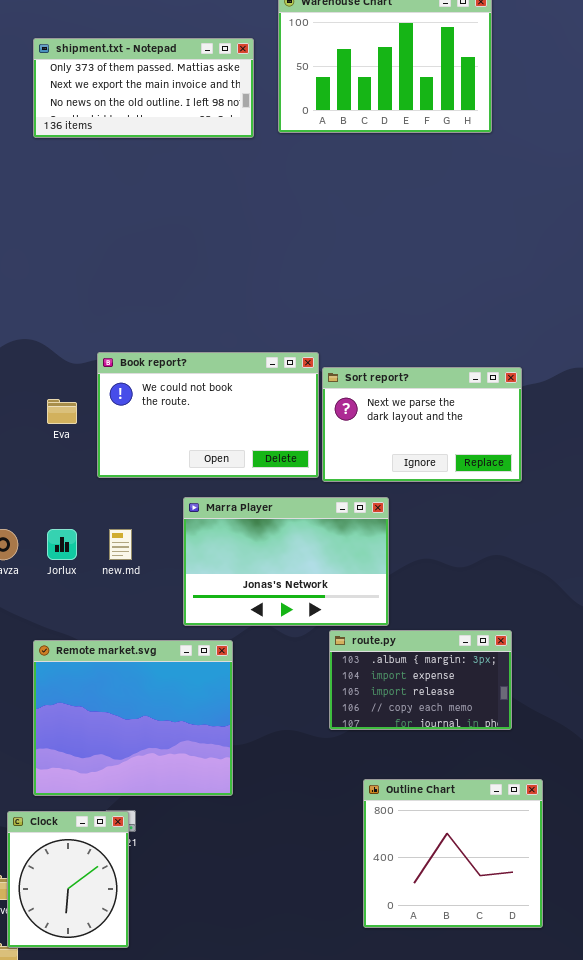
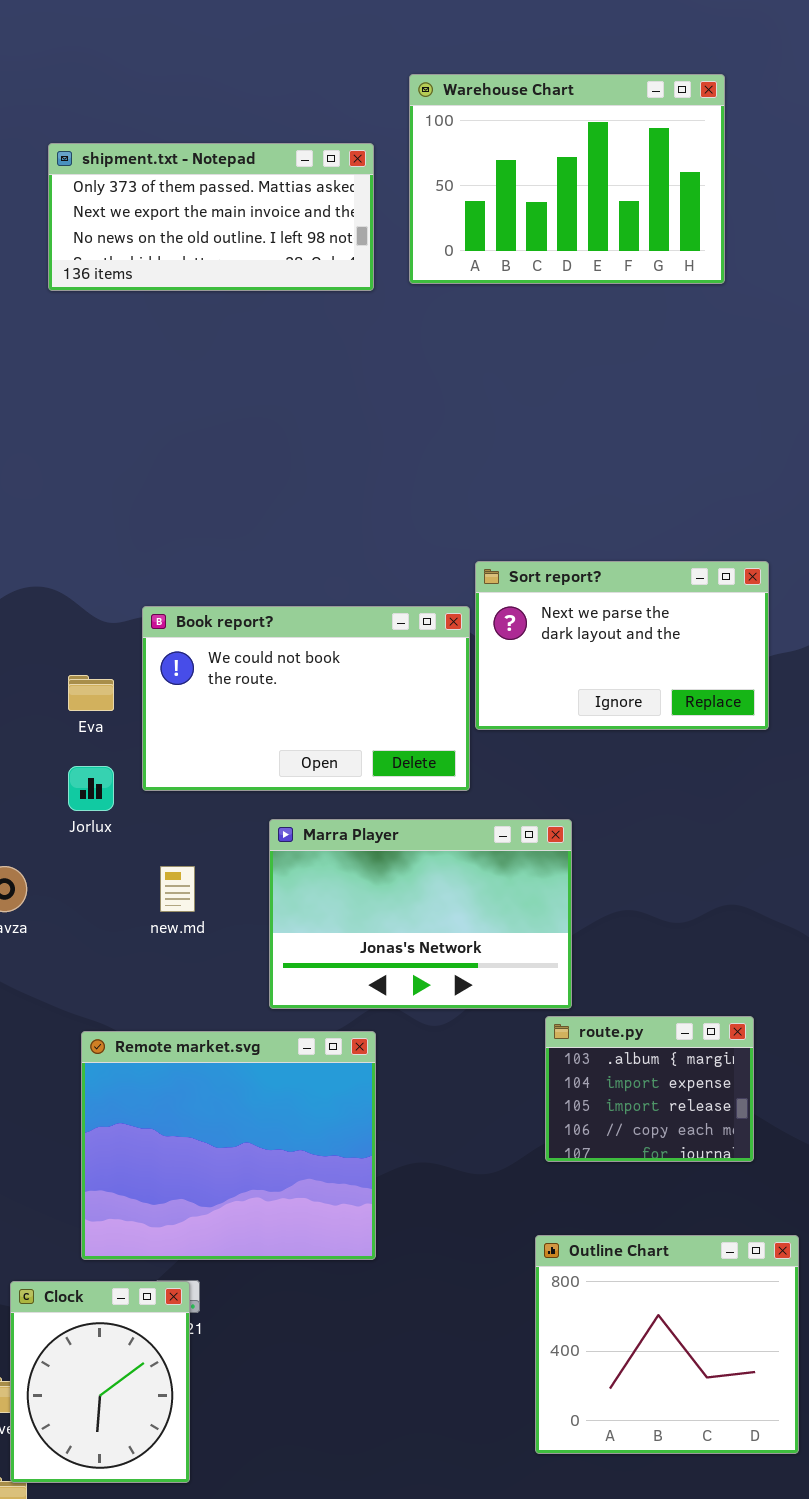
Sort report?: [322,367,522,482] -> [475,561,769,730], moved
Jorlux: [47,529,77,560] -> [68,766,114,811], moved
route.py: [329,630,512,730] -> [545,1016,754,1162], resized
Remote market.svg: [33,640,233,796] -> [81,1031,376,1260], moved

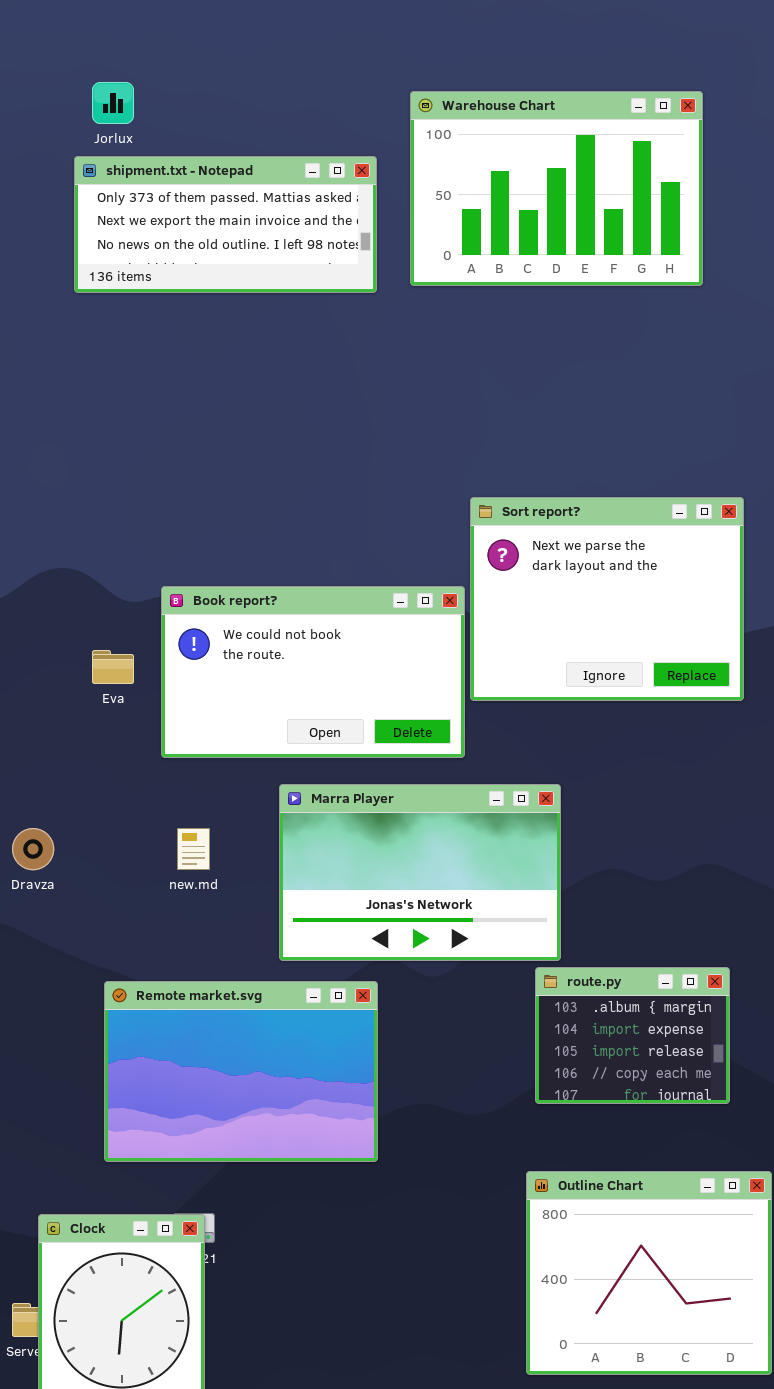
Sort report?: [475,561,769,730] -> [470,497,744,701], resized
Jorlux: [68,766,114,811] -> [92,82,134,124], moved
Remote market.svg: [81,1031,376,1260] -> [104,981,378,1162], resized

